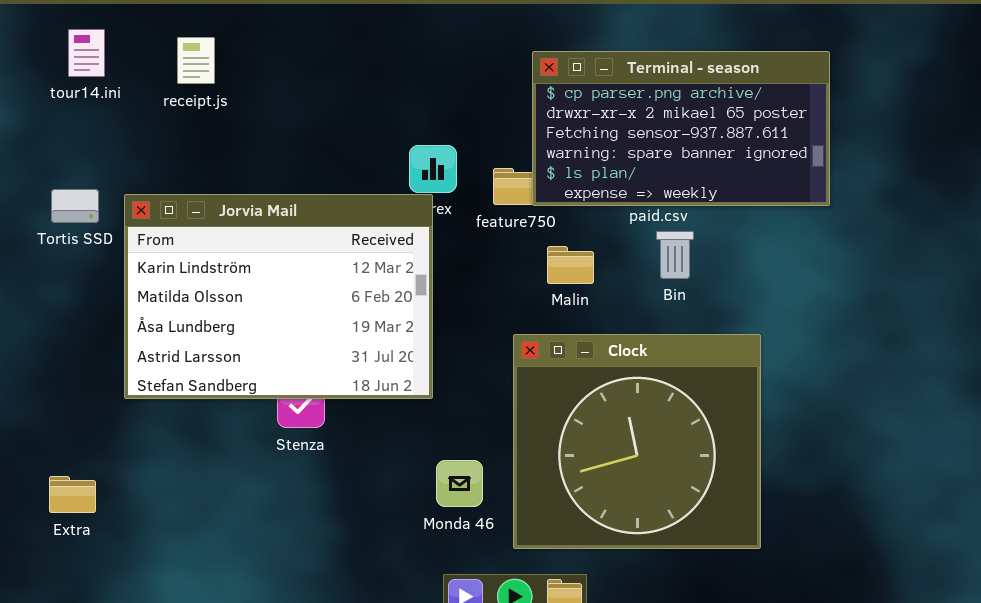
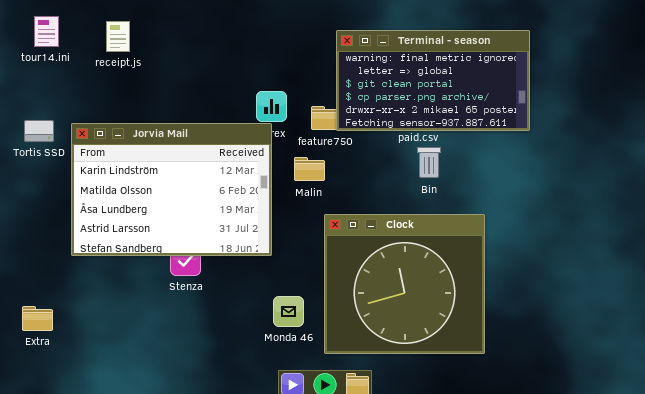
Terminal - season: [532,51,830,206] -> [336,30,530,131], scrolled up 3 rows
Malin: [547,246,594,284] -> [294,157,325,181], moved

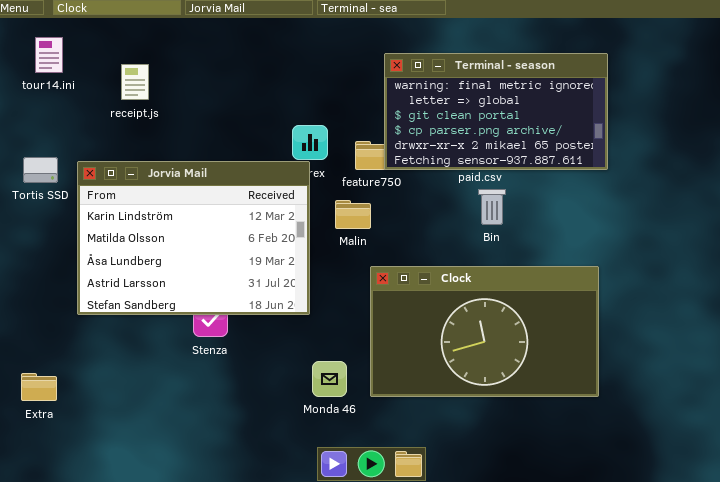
receipt.js: [106,21,130,52] -> [121,64,149,100], moved
Clock: [324,214,485,354] -> [370,266,599,397], resized

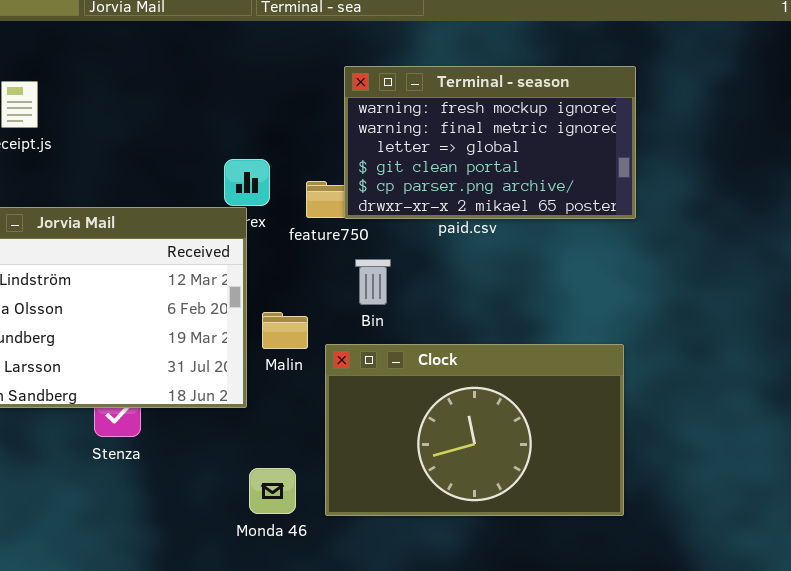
Terminal - season: [384,53,608,170] -> [344,66,636,219], scrolled up 1 row
Bin: [478,189,506,225] -> [355,259,391,305], moved
Malin: [335,200,371,229] -> [262,312,308,349], moved

